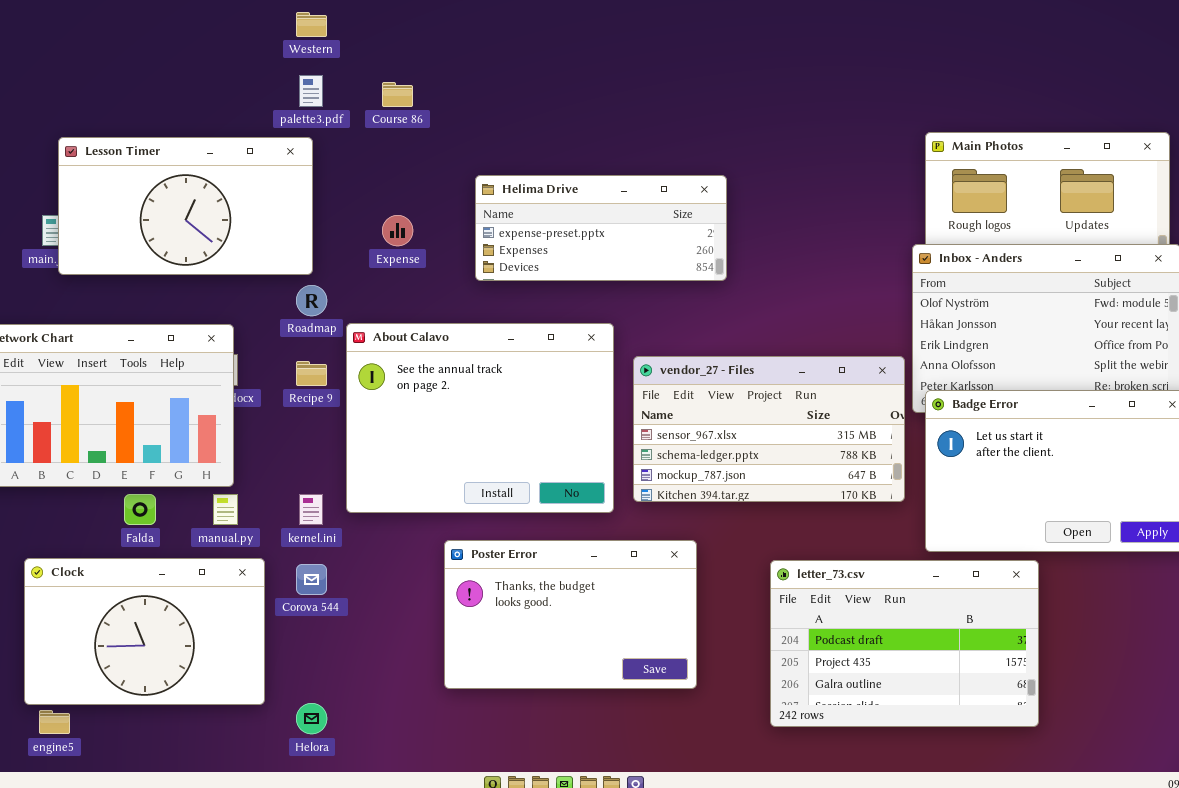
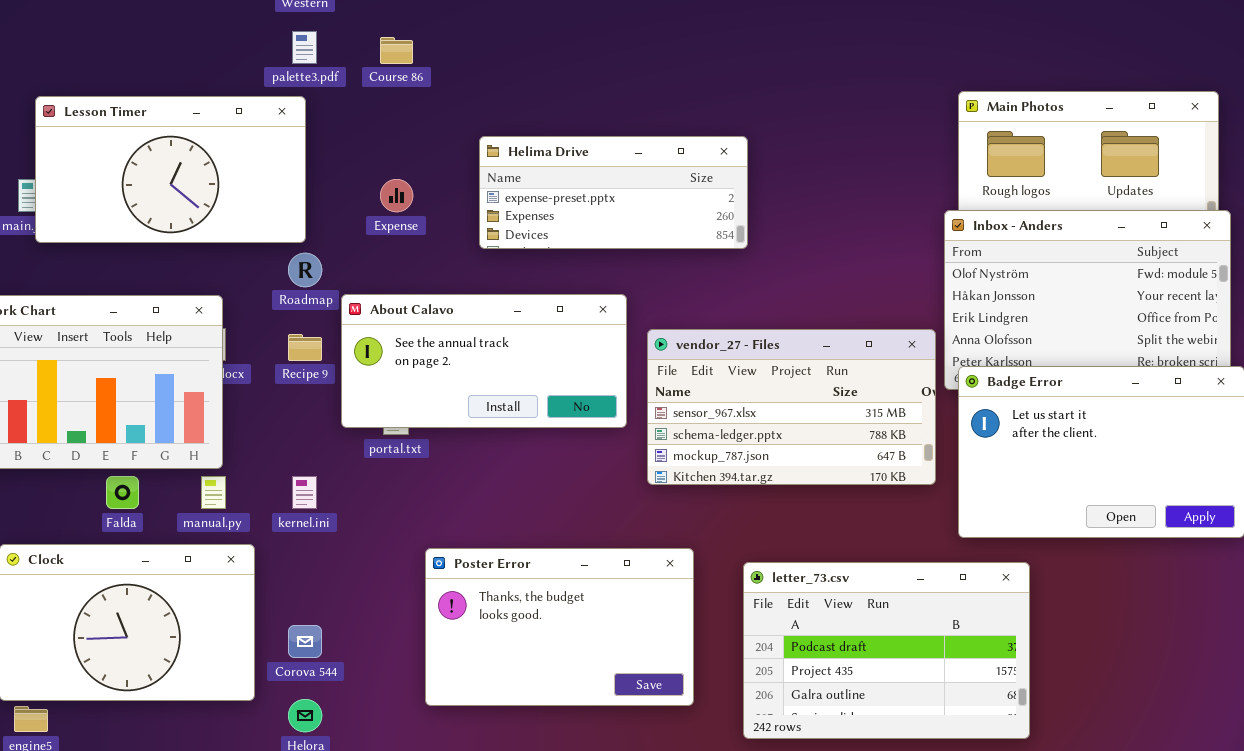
About Calavo: [346,323,614,513] -> [341,294,627,428], resized
Poster Error: [444,540,697,689] -> [425,548,694,706], moved
letter_73.csv: [770,560,1039,727] -> [743,562,1030,739], moved
Corova 544: [296,564,327,595] -> [288,625,322,658], moved

